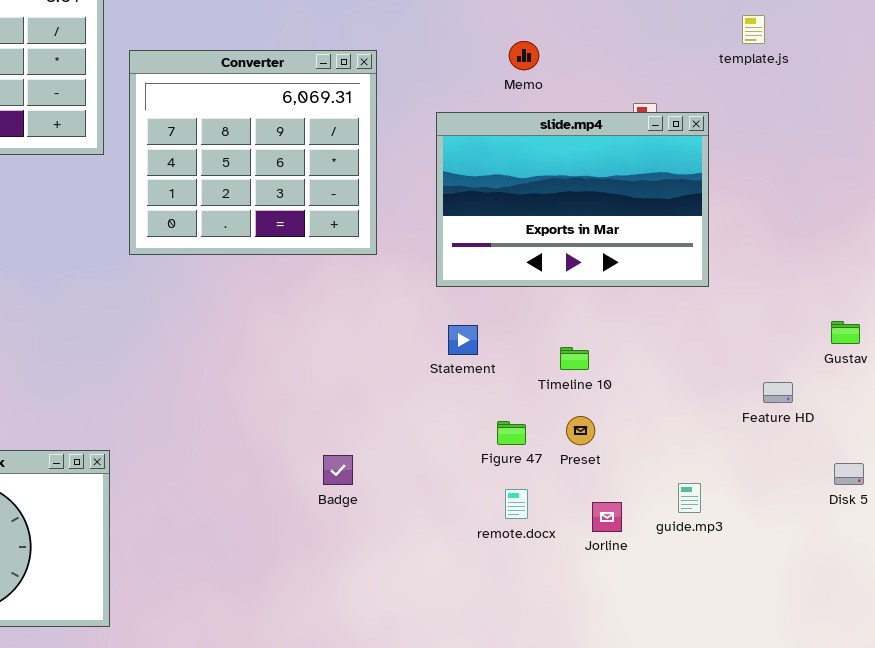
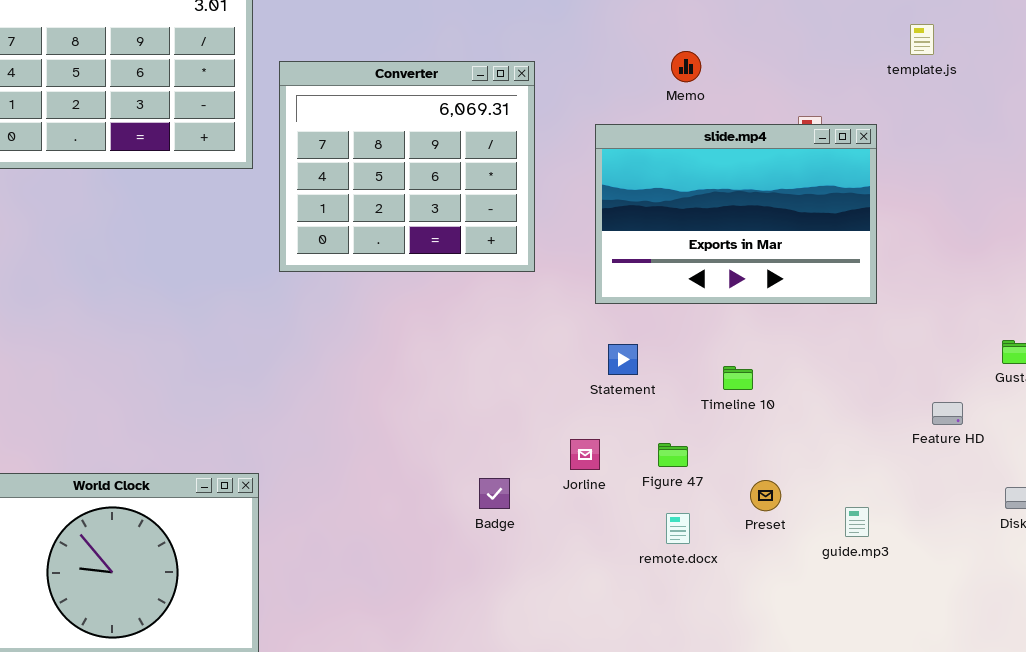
Preset: [566,416,595,445] -> [750,480,781,511], moved
Jorline: [592,502,622,532] -> [570,439,600,470], moved

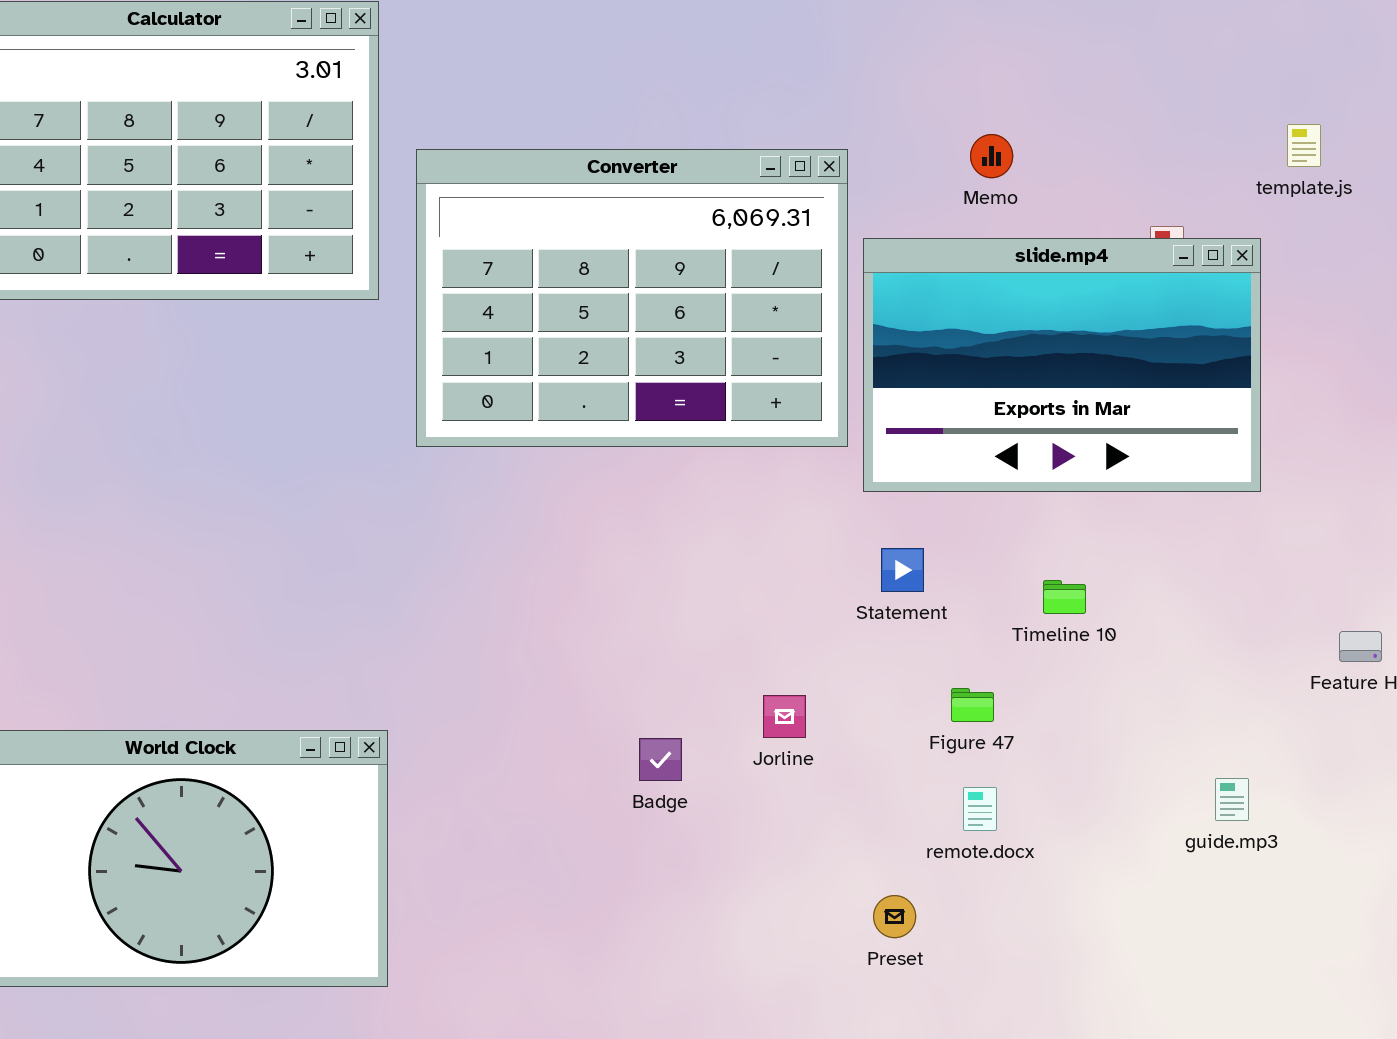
template.js: [910,24,934,55] -> [1287,124,1321,167], moved
Converter: [279,61,535,272] -> [416,149,848,447], resized
Jorline: [570,439,600,470] -> [763,695,806,738], moved
Badge: [479,478,510,509] -> [639,738,682,781], moved
Preset: [750,480,781,511] -> [873,895,916,938], moved

